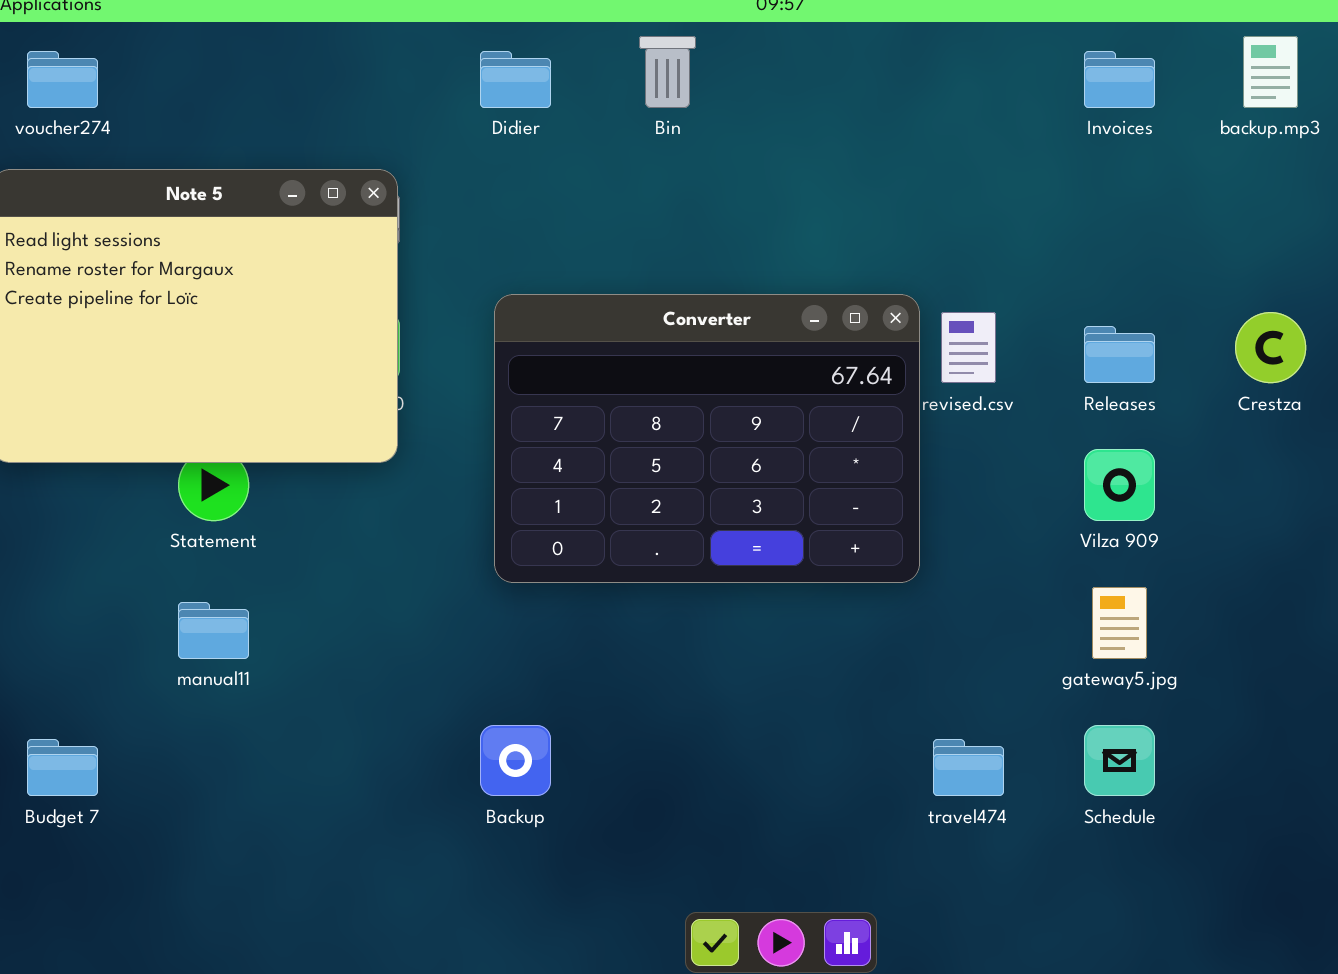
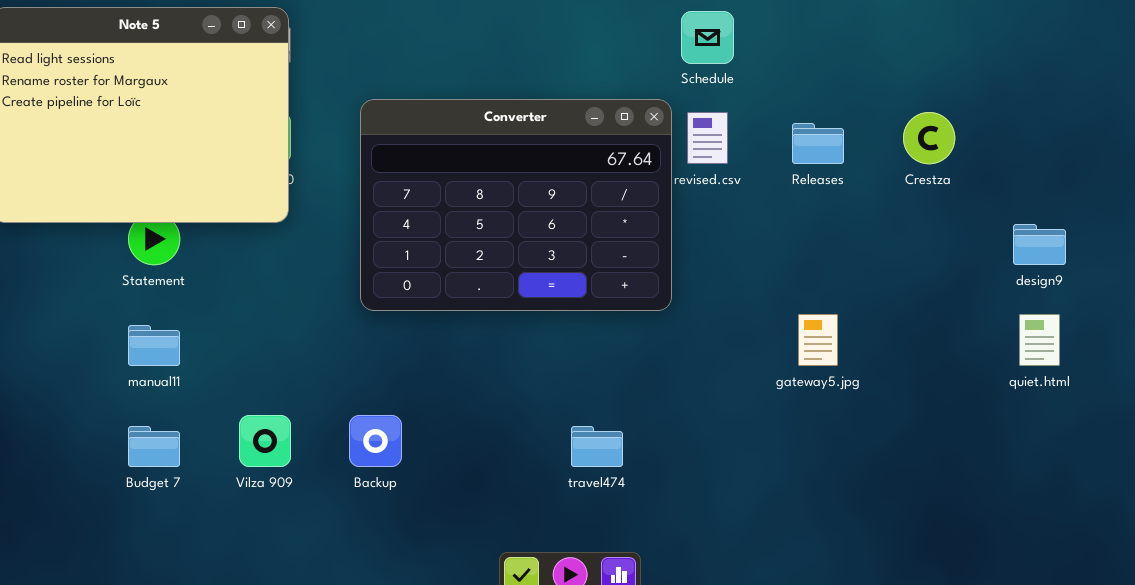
Vilza 909: [1084,449,1155,521] -> [239,415,291,467], moved
Schedule: [1084,725,1155,796] -> [681,11,734,64], moved
Budget 7: [27,739,98,796] -> [128,426,180,467], moved
travel474: [933,739,1004,796] -> [571,426,623,467], moved

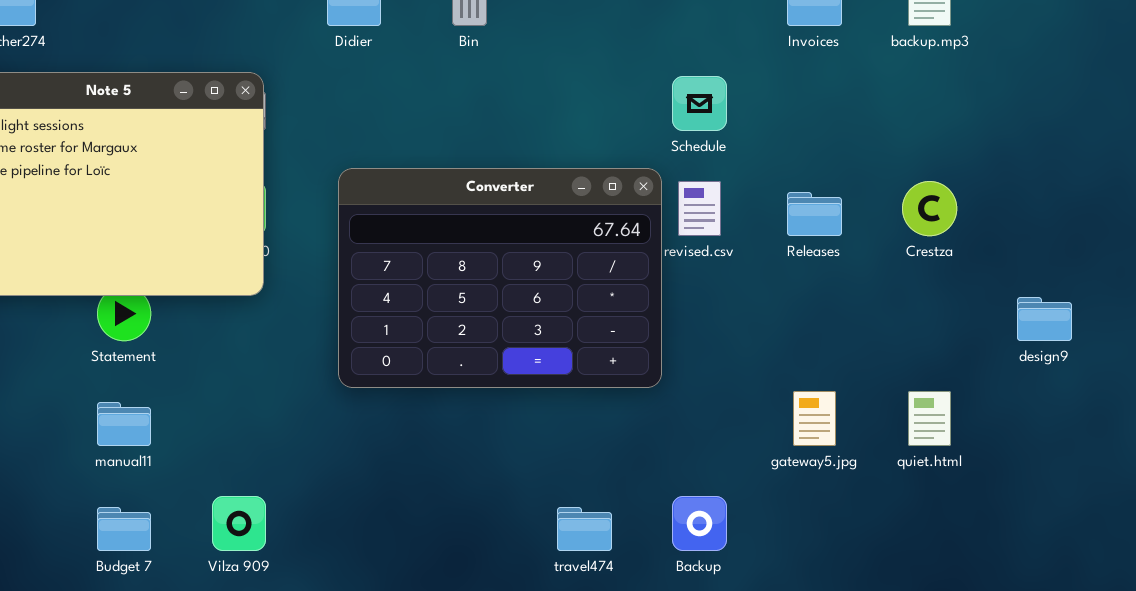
quiet.html: [1019,314,1060,366] -> [908,391,951,446], moved
Backup: [349,415,402,467] -> [672,496,727,551], moved

